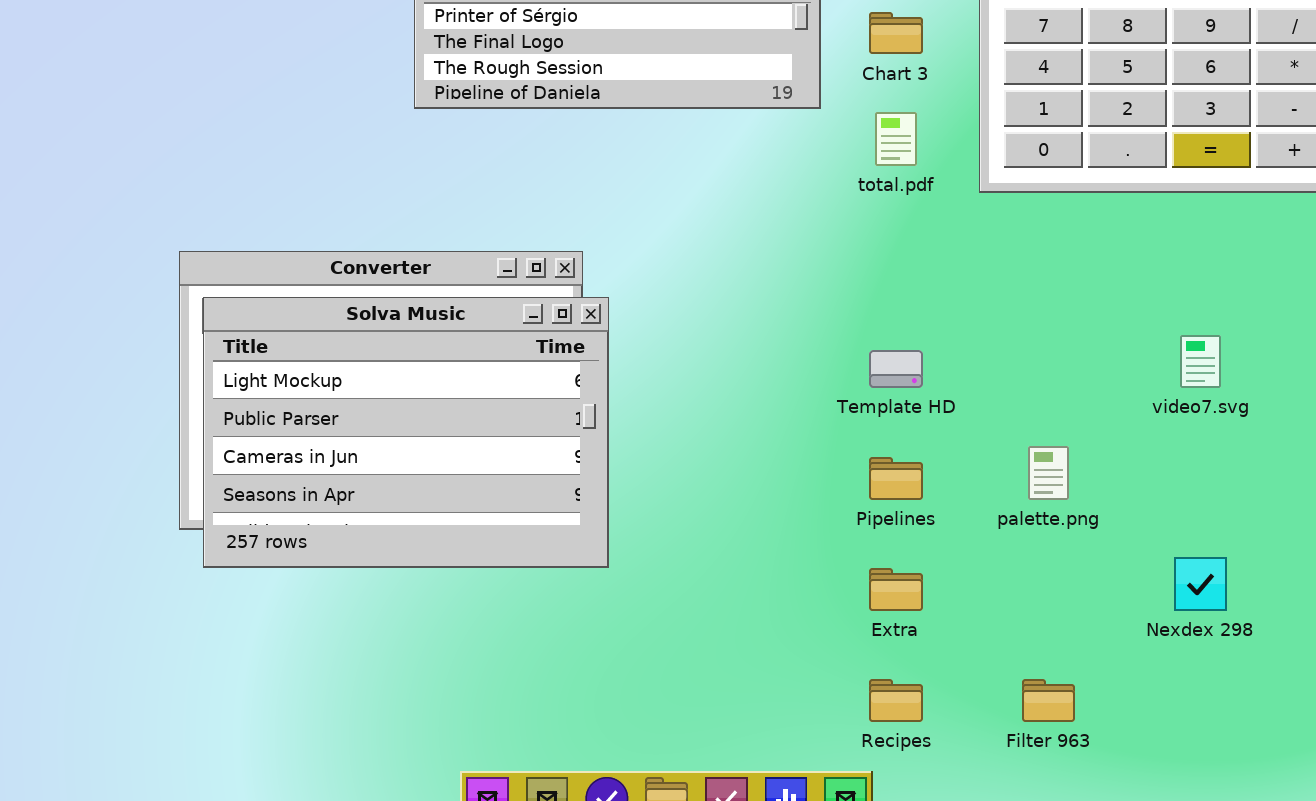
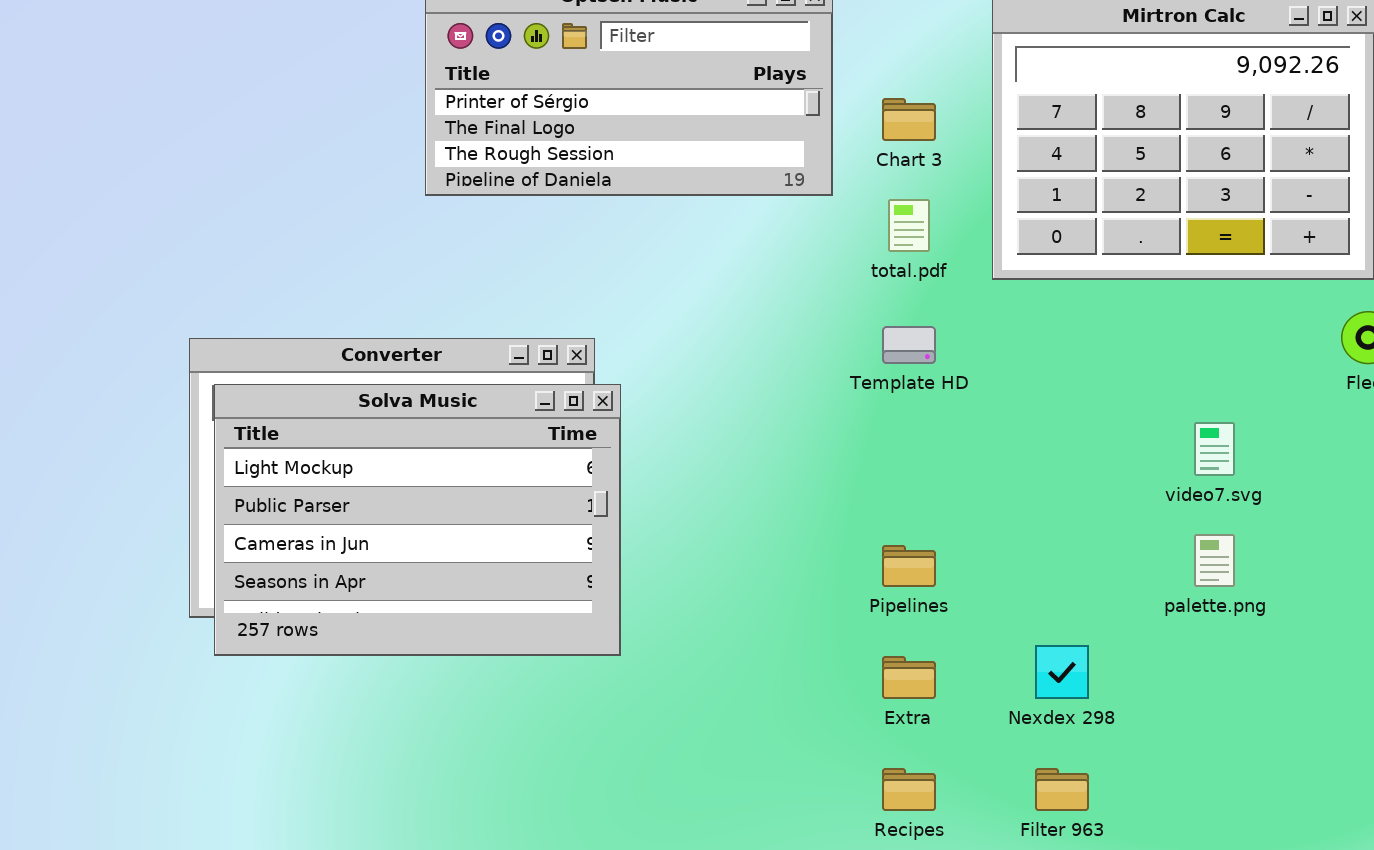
Template HD: [869,350,923,388] -> [882,326,936,364], moved
palette.png: [1028,446,1069,500] -> [1194,534,1235,587], moved
Nexdex 298: [1174,557,1227,611] -> [1035,645,1089,699], moved

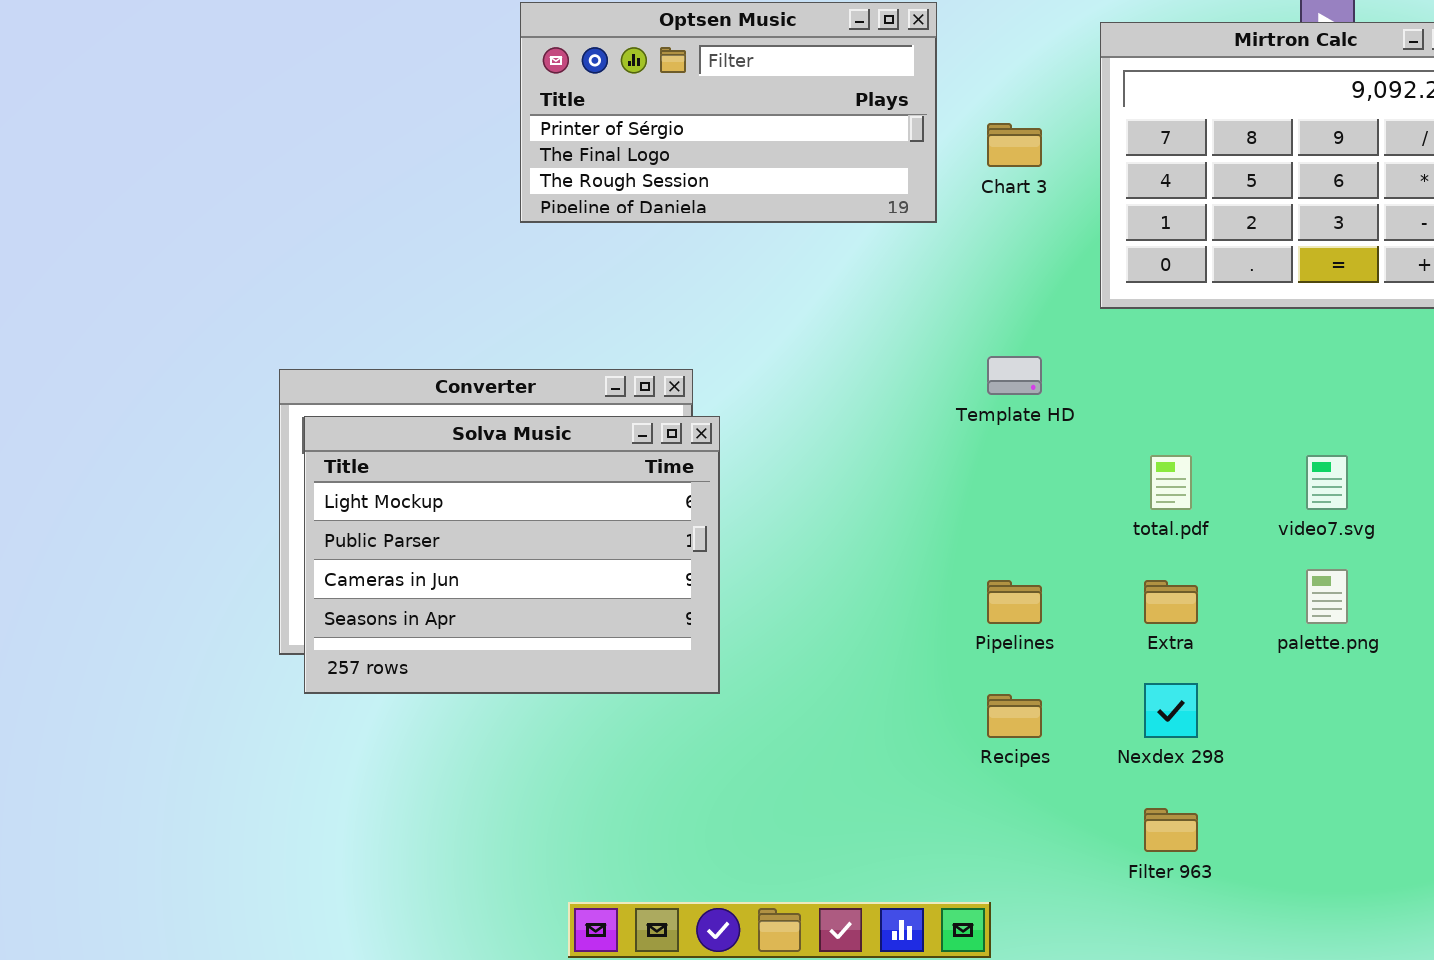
total.pdf: [888,199,930,252] -> [1150,455,1192,510], moved
Extra: [882,656,936,699] -> [1144,580,1198,624], moved
Recipes: [882,768,936,811] -> [987,694,1042,738], moved

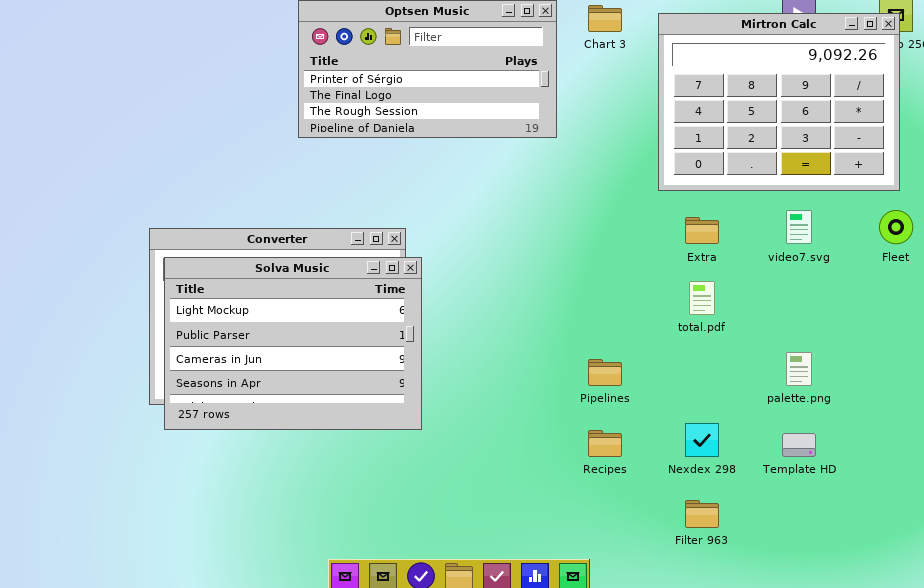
Chart 3: [987,123,1042,167] -> [588,5,622,32], moved
Template HD: [987,356,1042,395] -> [782,433,816,457], moved
video7.svg: [1306,455,1348,510] -> [786,210,812,244], moved
Extra: [1144,580,1198,624] -> [685,217,719,244], moved

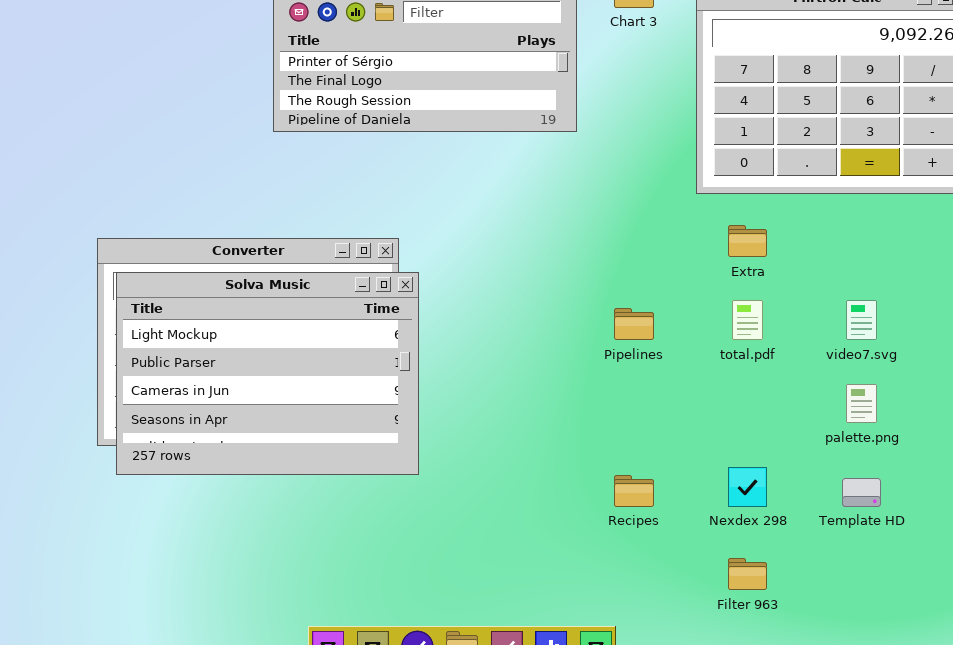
video7.svg: [786,210,812,244] -> [846,300,877,340], moved
Pipelines: [588,359,622,386] -> [614,308,654,340], moved

